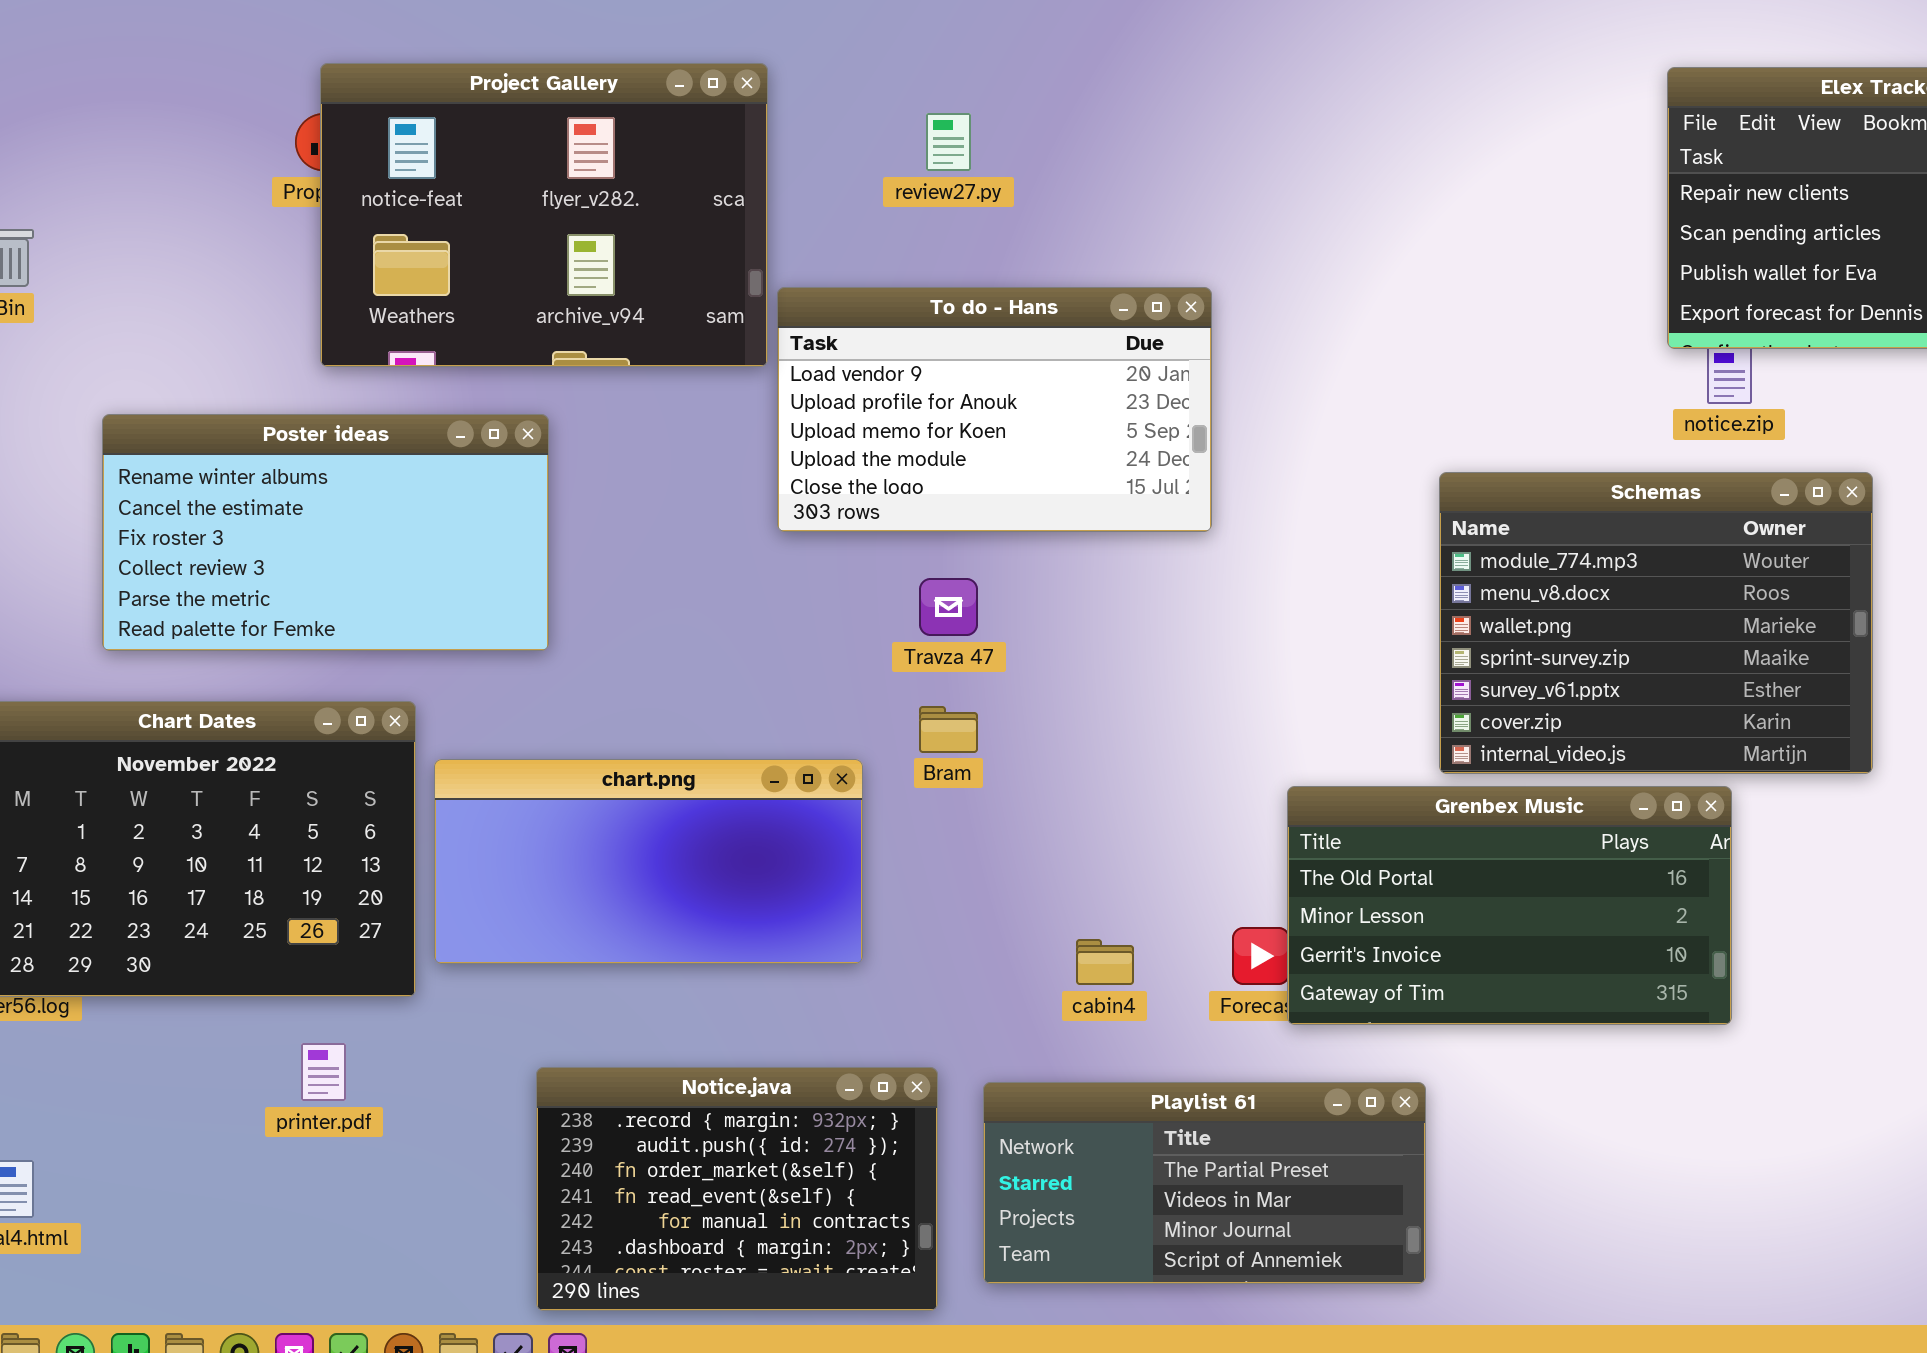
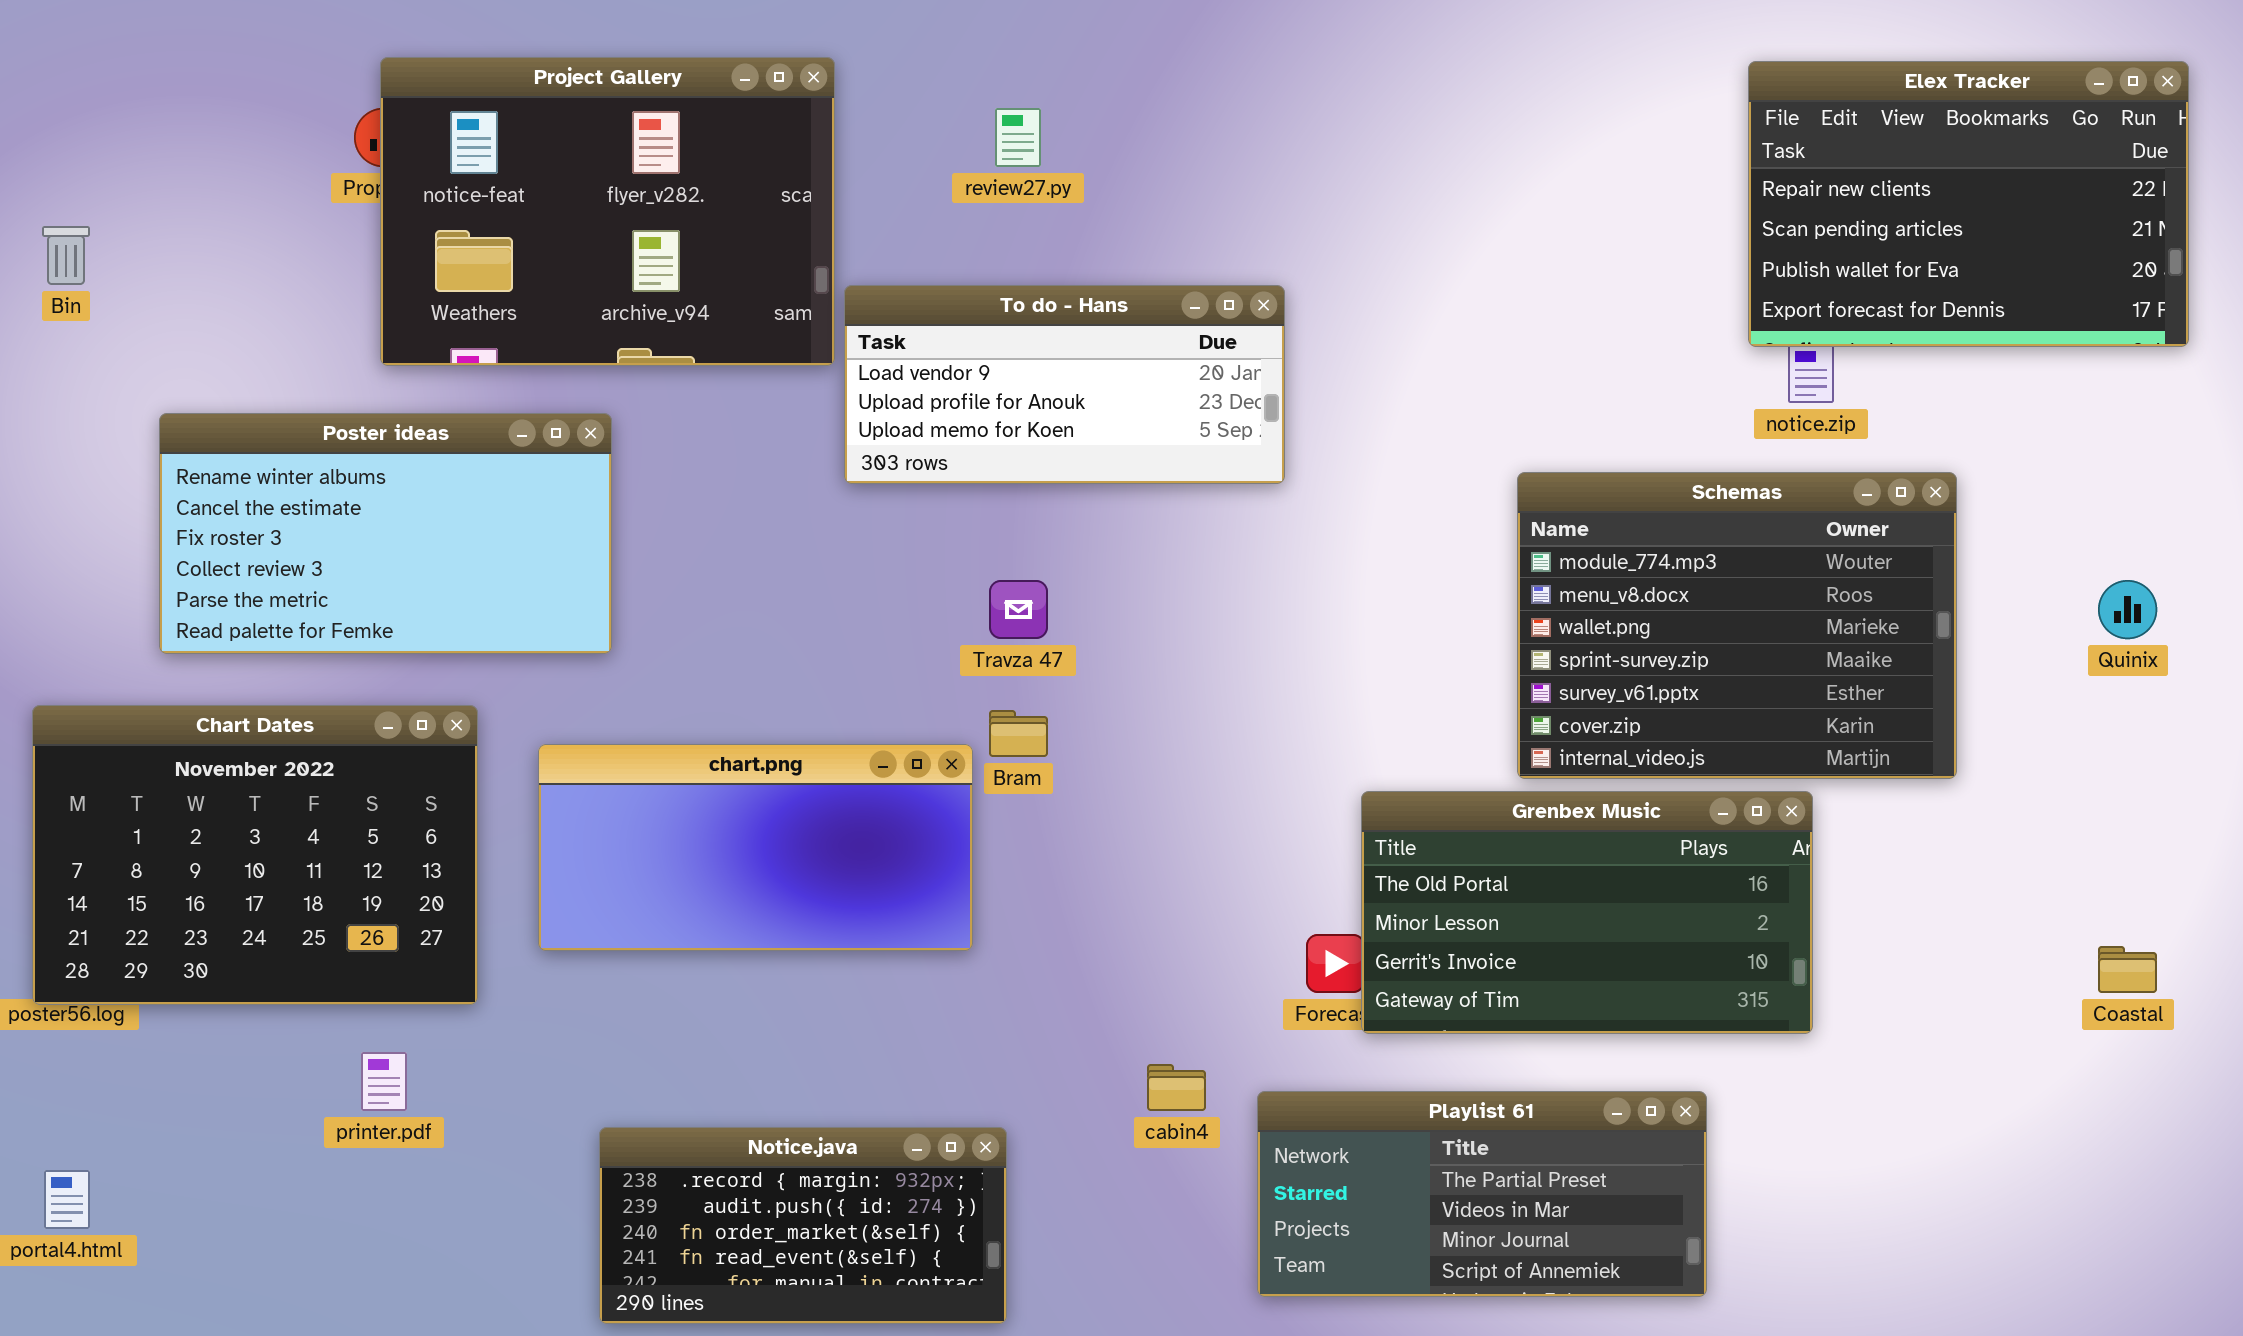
To do - Hans: [777,287,1212,532] -> [844,285,1285,484], resized
chart.png: [434,759,863,964] -> [538,744,973,951], moved
cabin4: [1076,939,1134,985] -> [1147,1064,1206,1111], moved
Notice.java: [536,1067,938,1311] -> [599,1127,1007,1324], resized
Playlist 61: [983,1082,1426,1284] -> [1257,1091,1707,1297], moved

